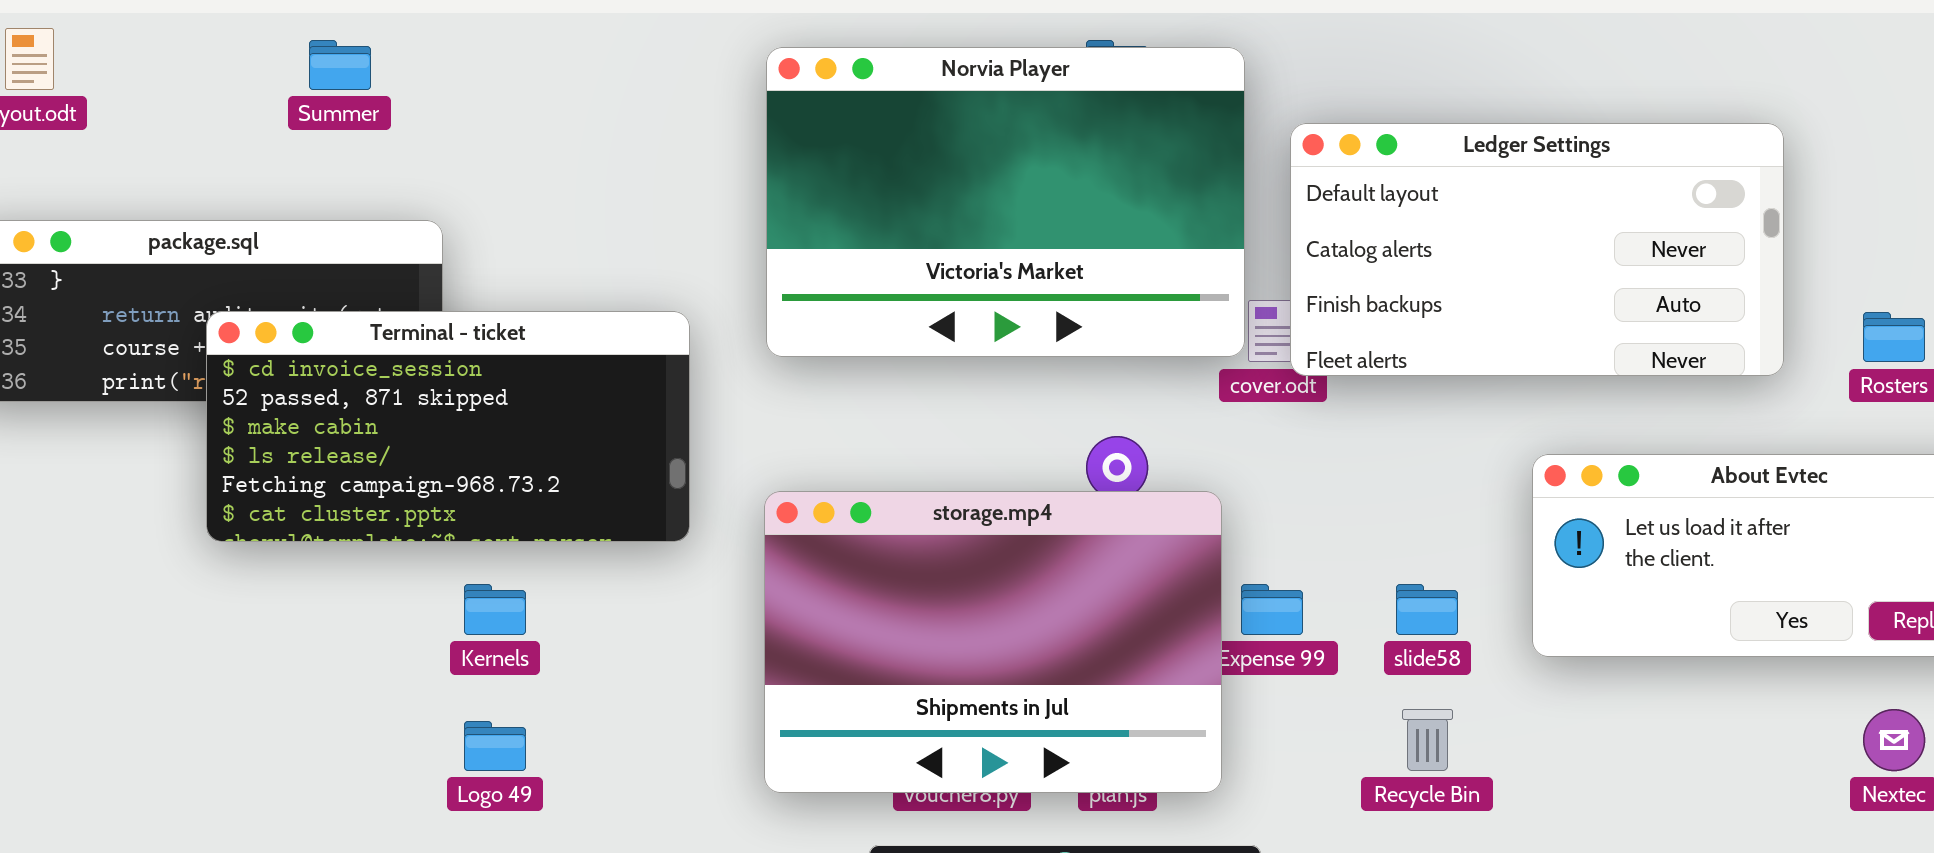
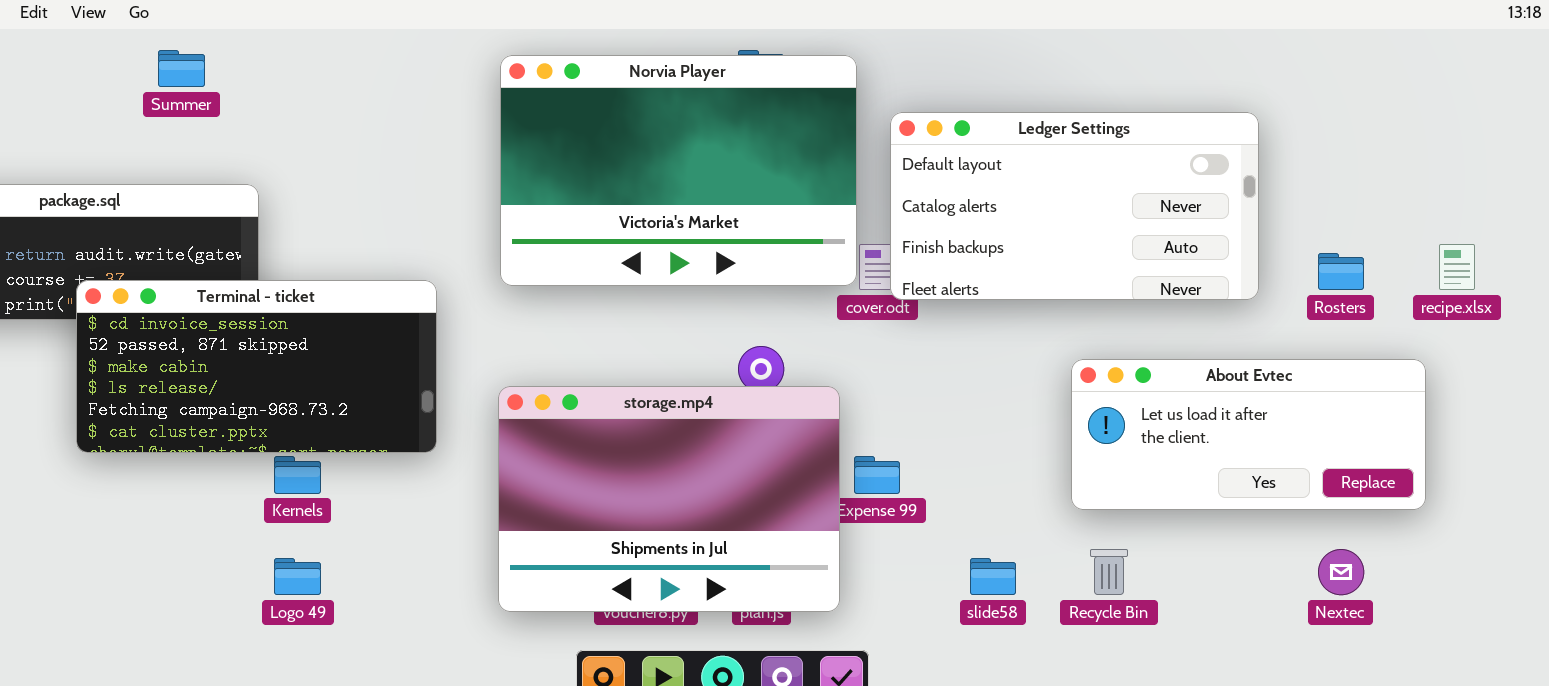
Terminal - ticket: [206,311,690,542] -> [76,280,437,453], moved
slide58: [1396,584,1458,635] -> [970,558,1016,595], moved
Recycle Bin: [1402,709,1453,771] -> [1090,549,1128,595], moved

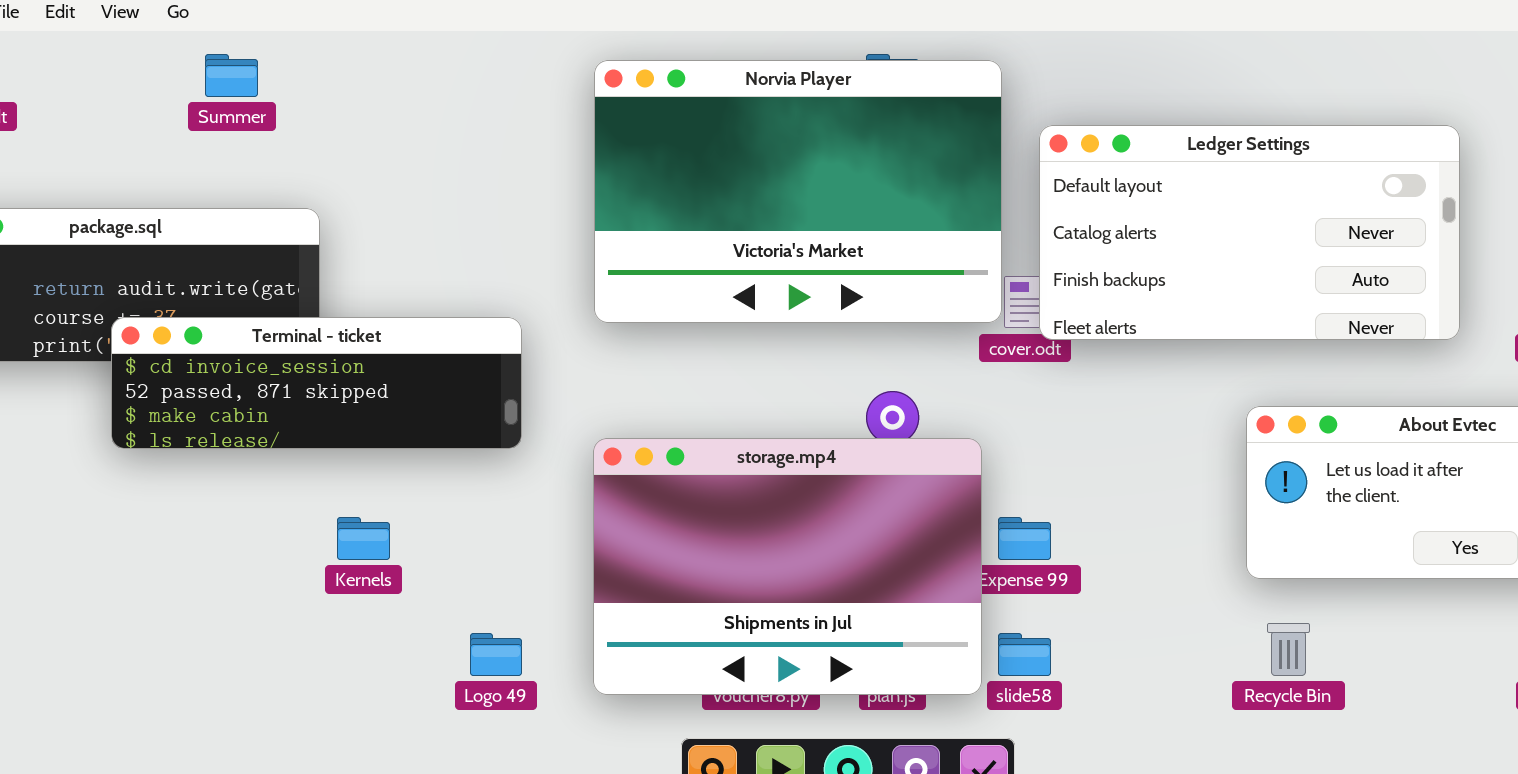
Terminal - ticket: [76,280,437,453] -> [111,317,522,449], resized
Logo 49: [274,558,321,595] -> [470,633,522,676], moved
slide58: [970,558,1016,595] -> [998,633,1051,676], moved

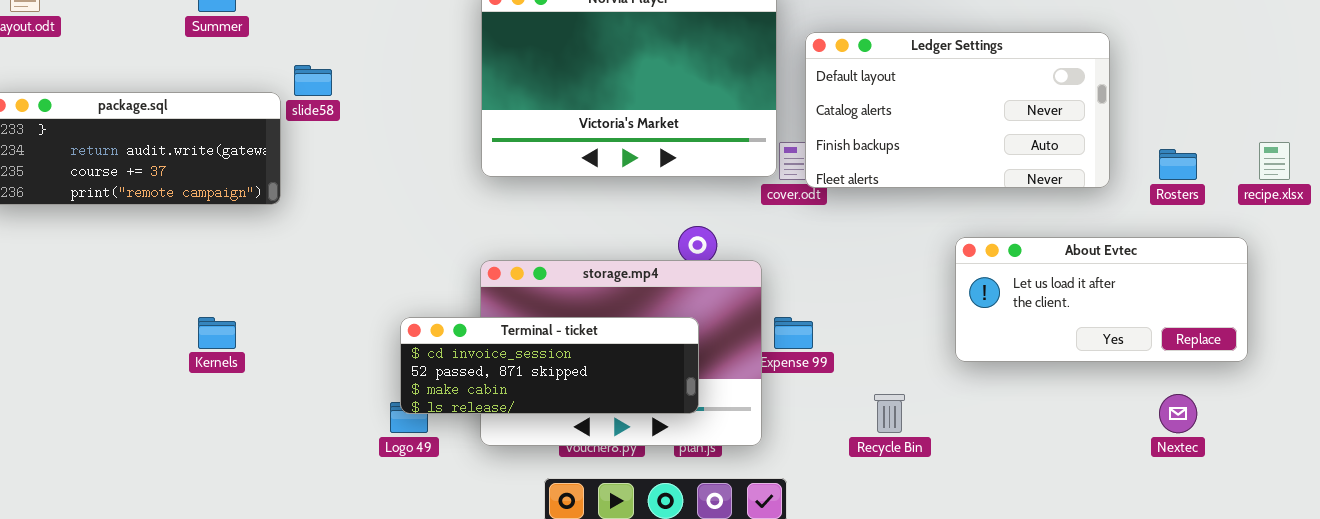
Terminal - ticket: [111,317,522,449] -> [400,317,699,414], moved
Kernels: [337,517,390,560] -> [198,317,236,349], moved
Recycle Bin: [1267,623,1310,676] -> [874,394,905,433], moved
slide58: [998,633,1051,676] -> [294,65,332,96], moved

